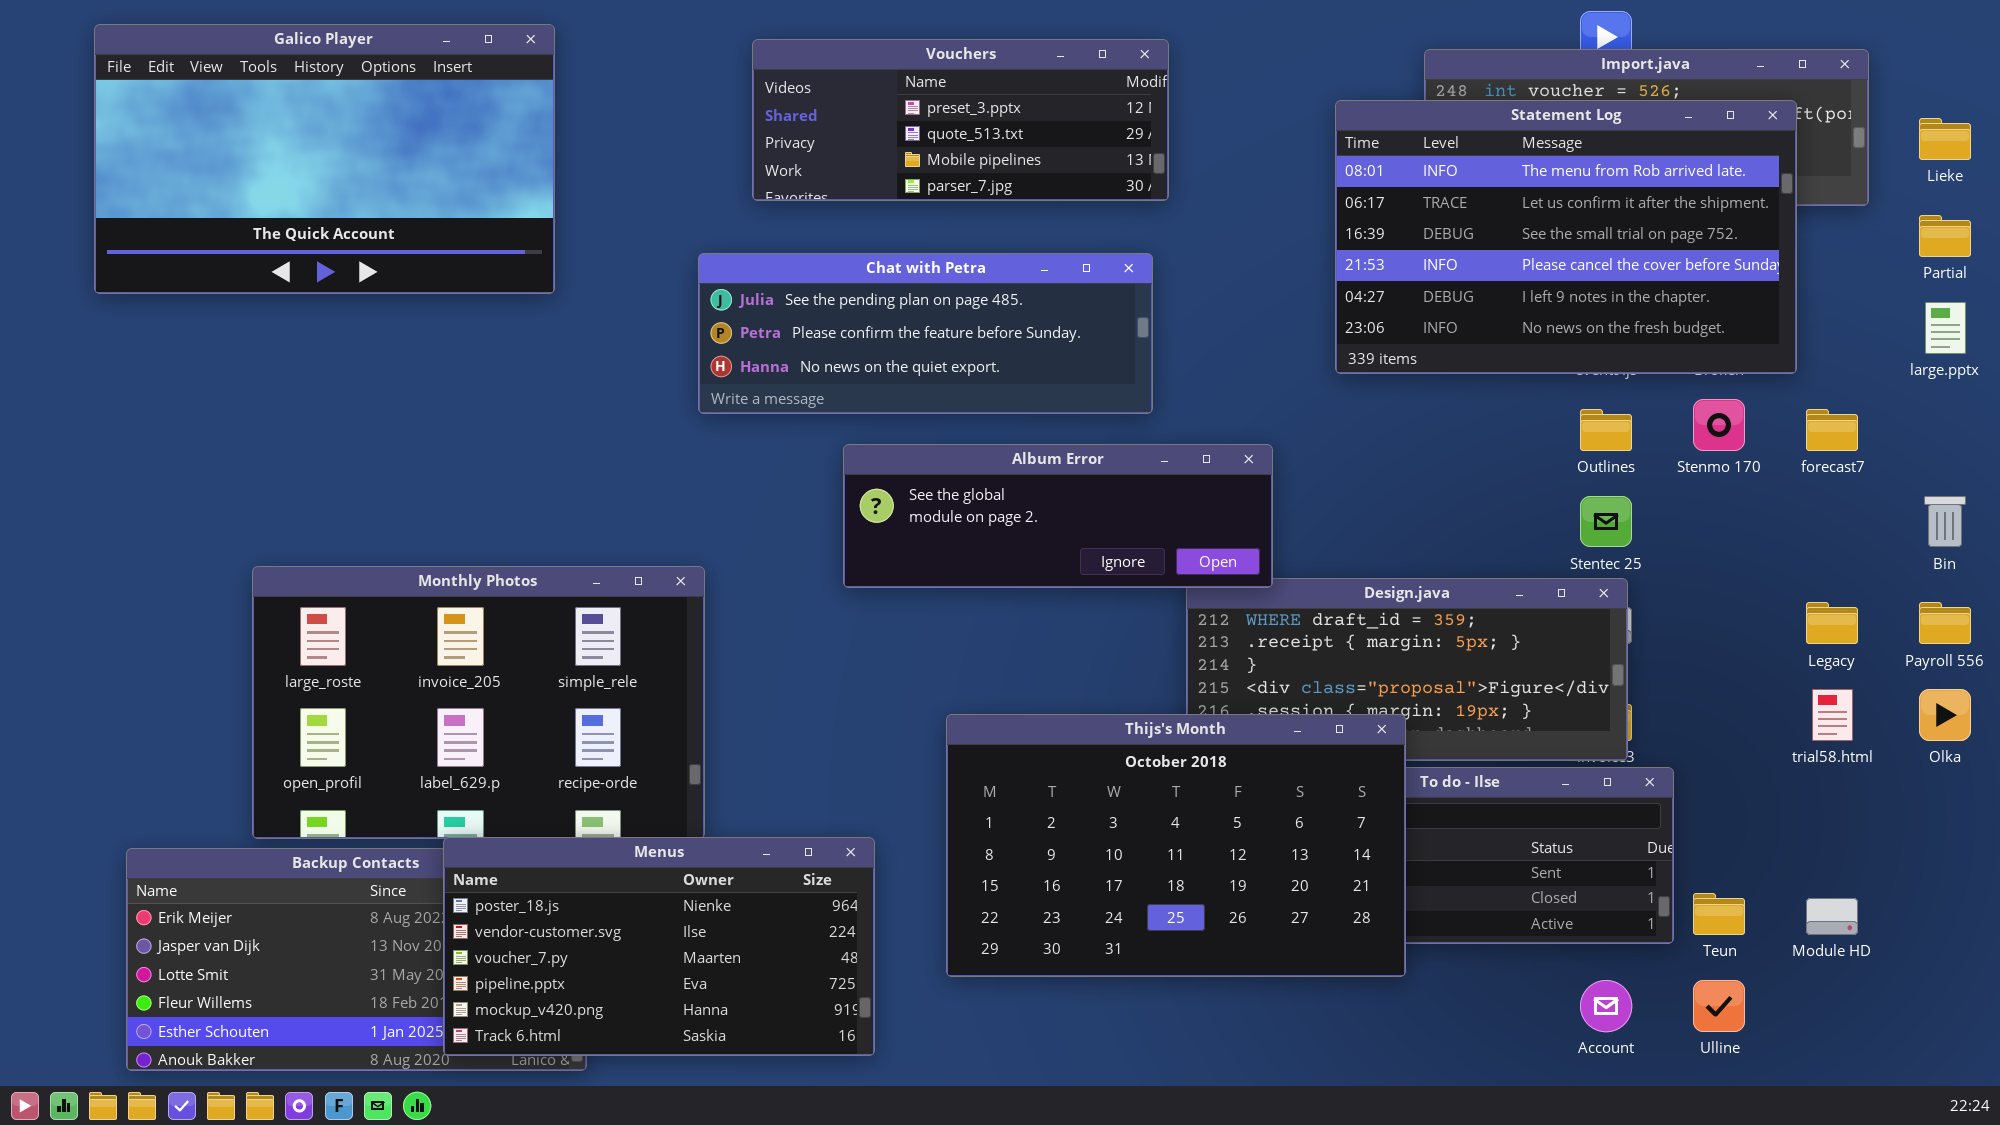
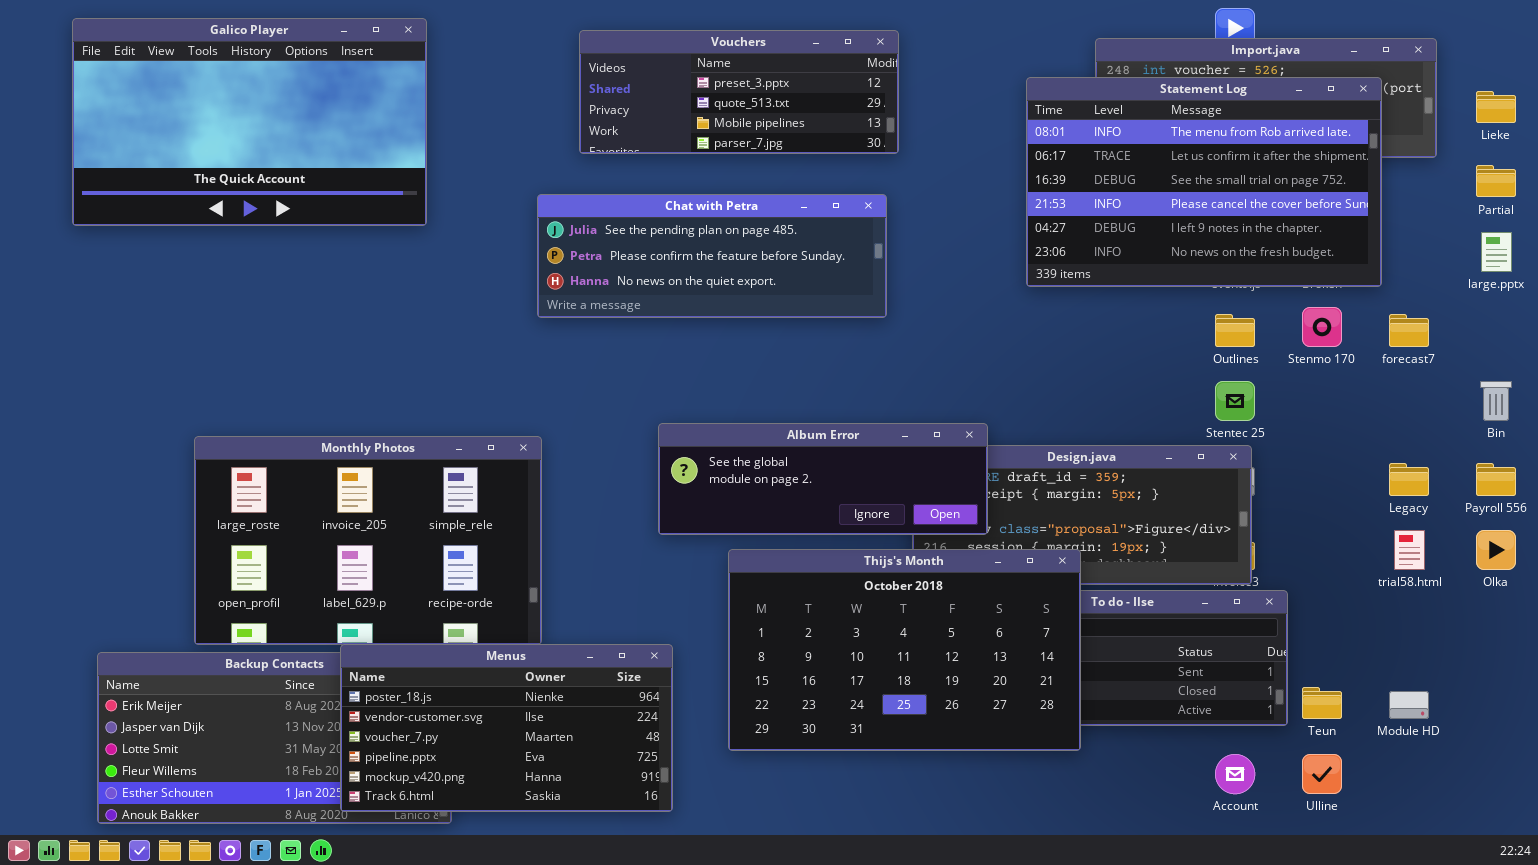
Album Error: [843,444,1273,588] -> [658,423,988,535], moved

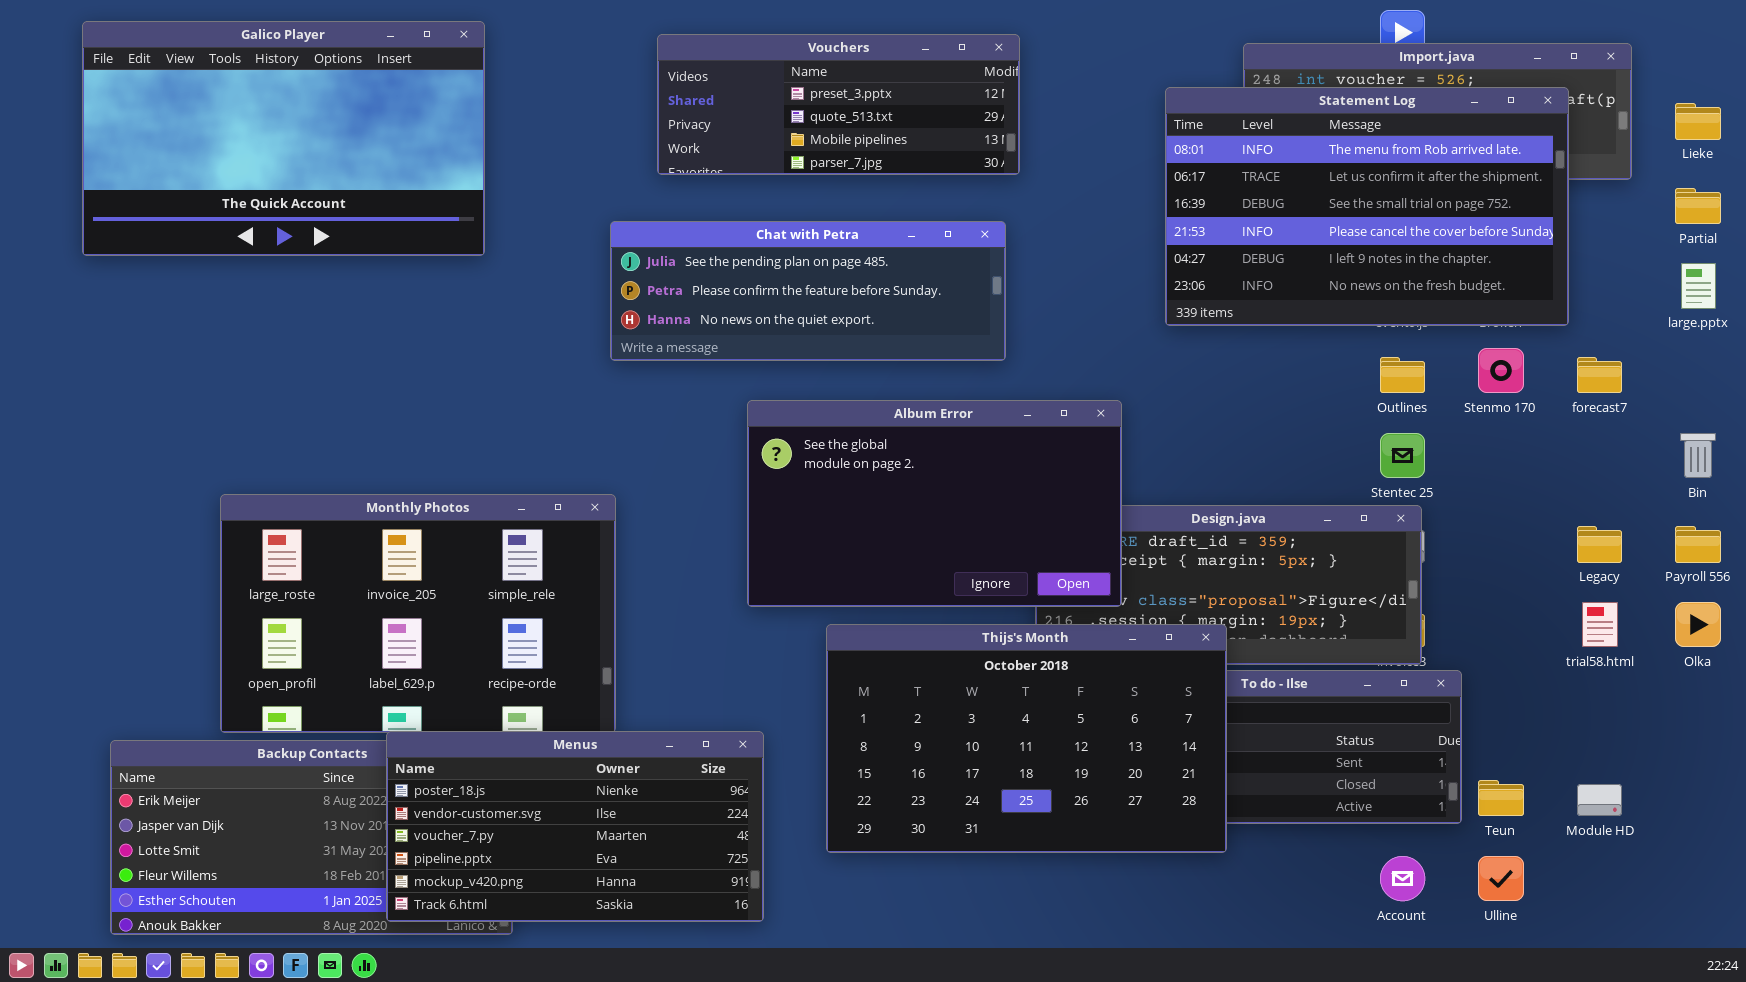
Album Error: [658,423,988,535] -> [747,400,1122,607], resized

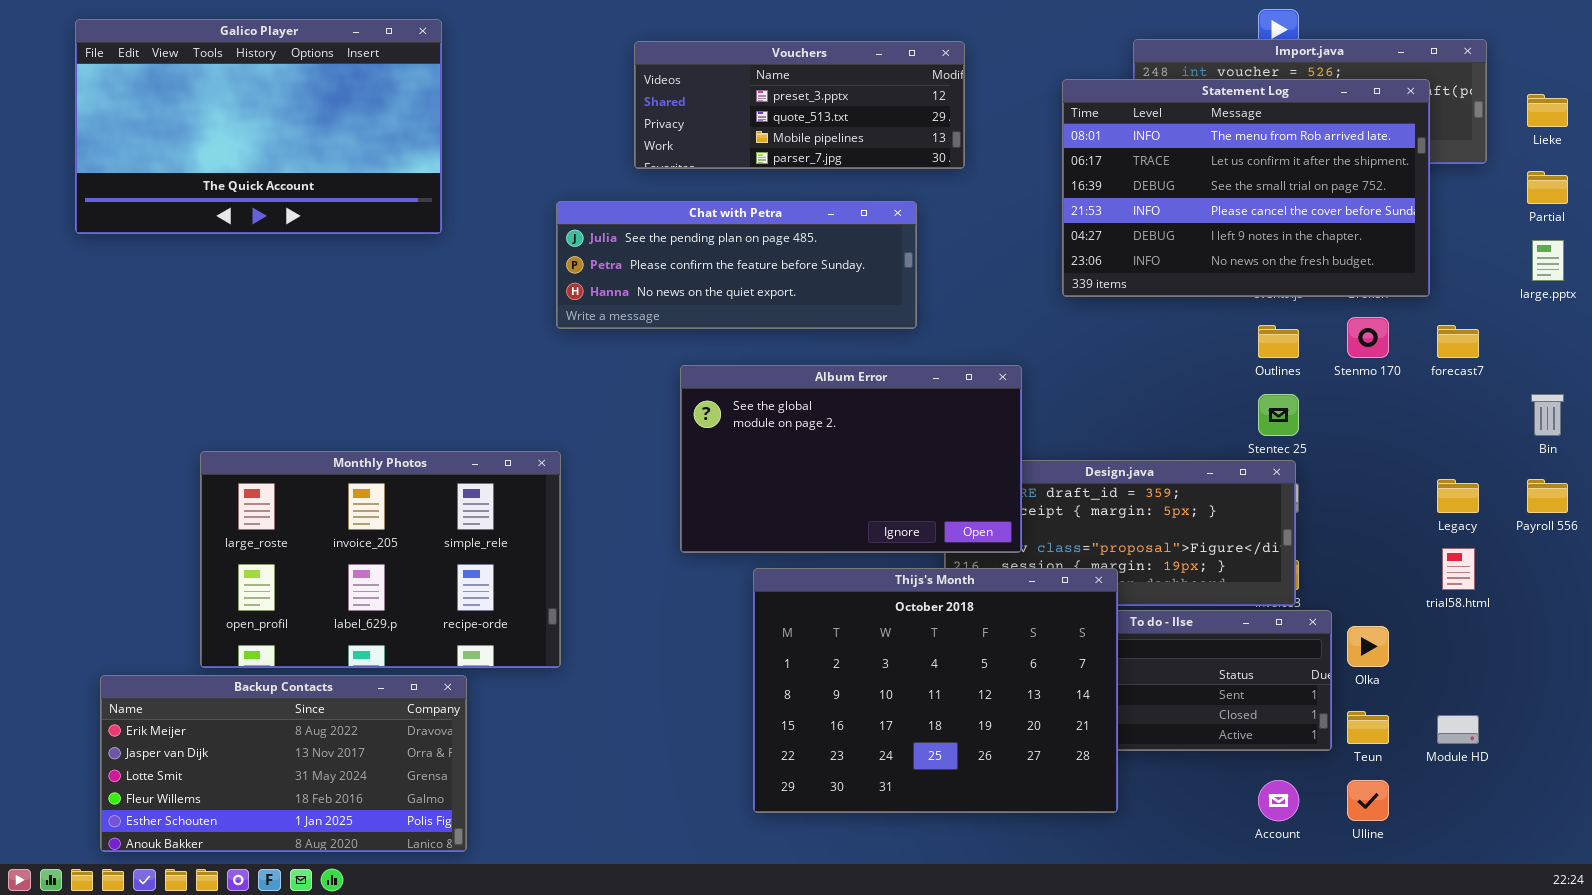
Vouchers: [657,34,1020,175] -> [634,41,965,169], moved
Olka: [1675,602,1721,647] -> [1347,626,1389,667], moved
Thijs's Month: [826,624,1227,853] -> [753,568,1118,813], resized
Menus: [386,731,764,922] -> none, closed

